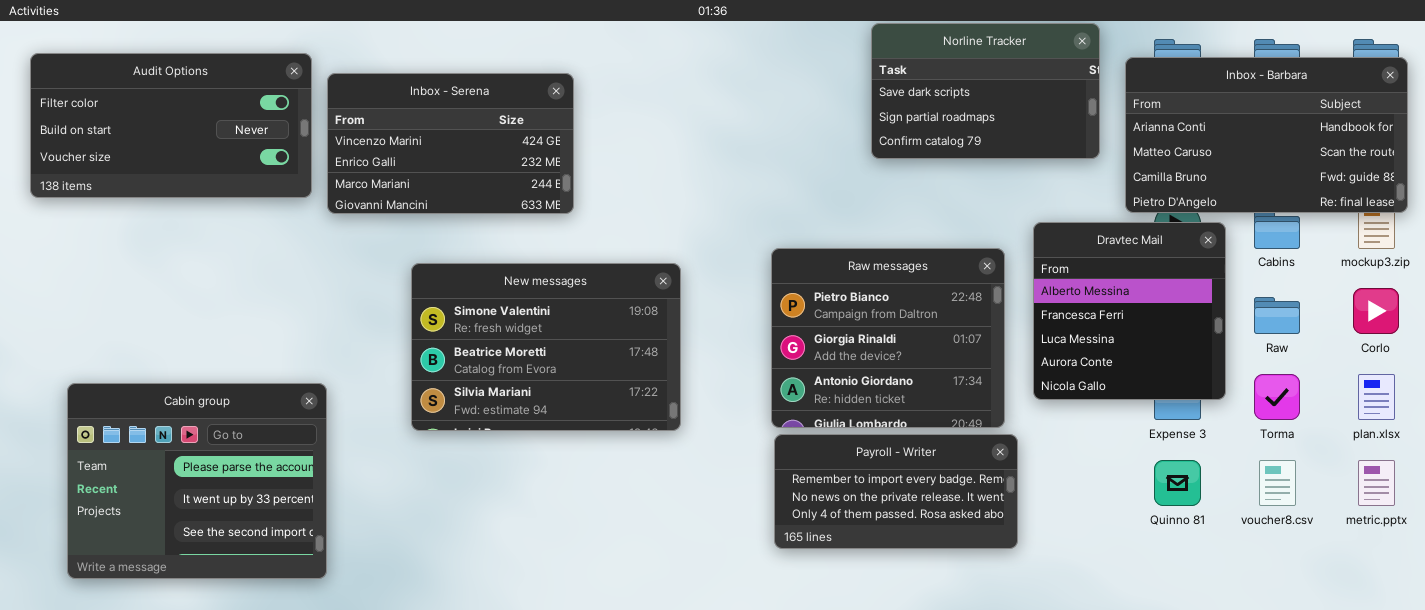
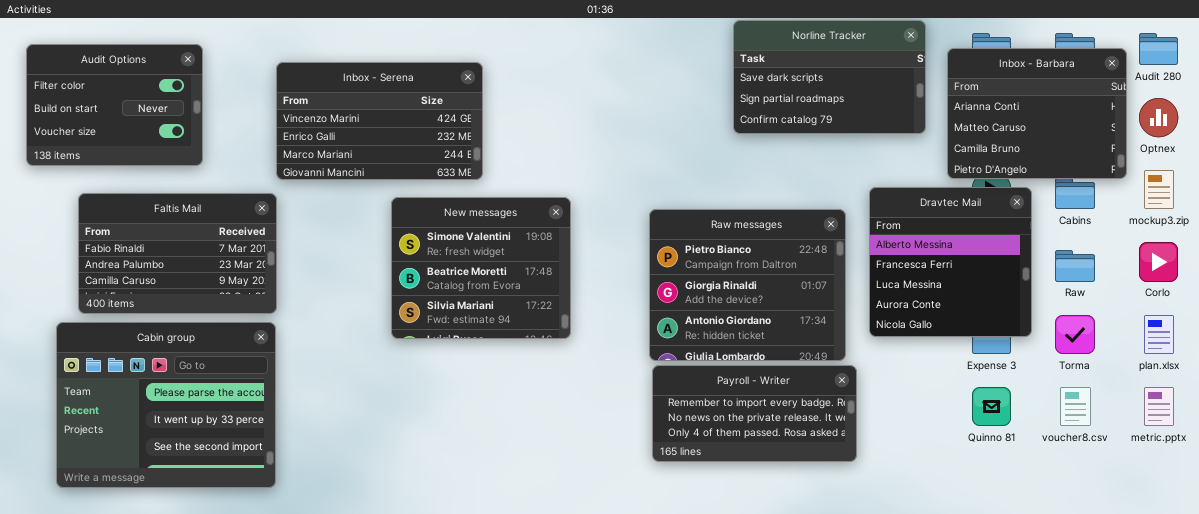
Audit Options: [30,53,312,198] -> [26,44,203,166], resized
Inbox - Barbara: [1125,57,1408,213] -> [947,48,1127,179], resized
Faltis Mail: none -> [78,193,277,314], opened
New messages: [411,263,681,431] -> [391,197,571,339], moved, resized

